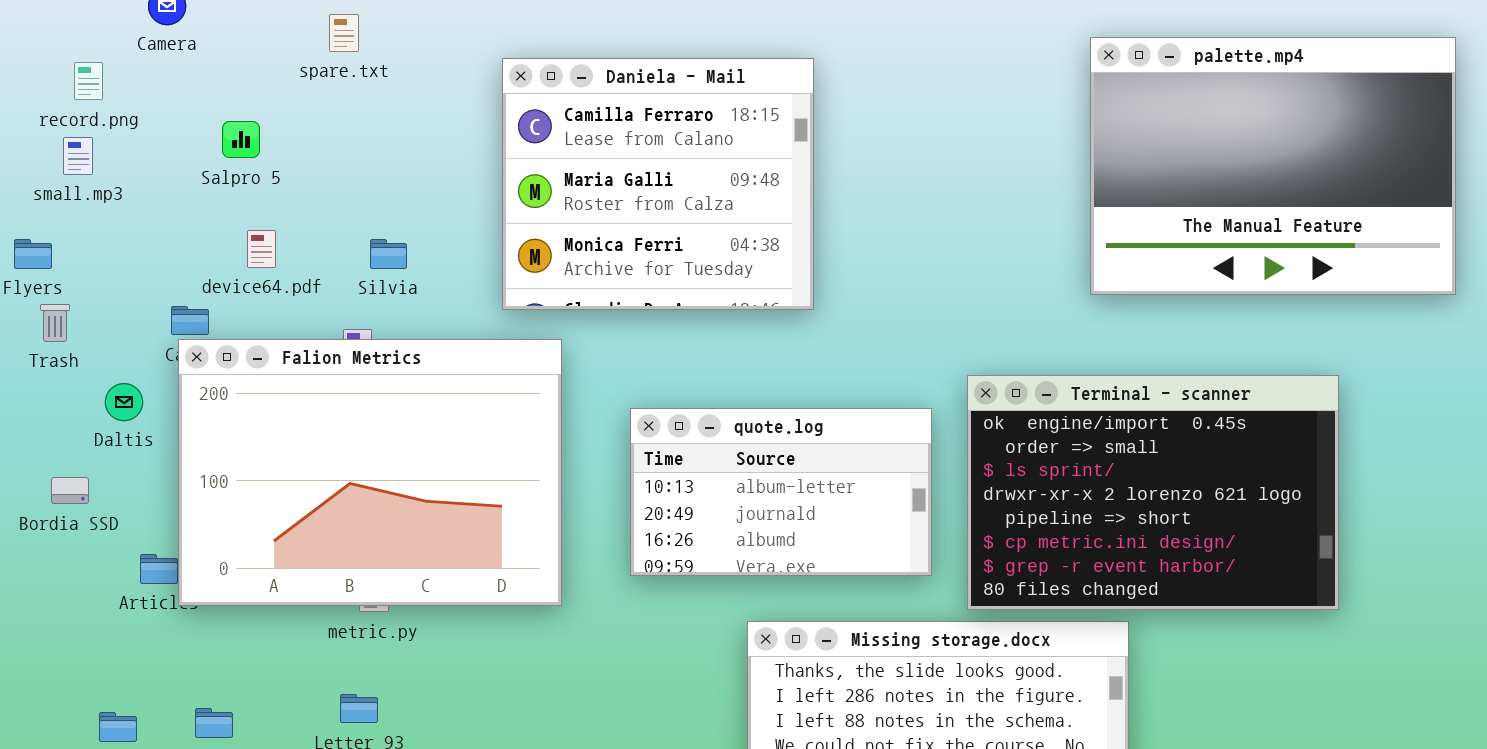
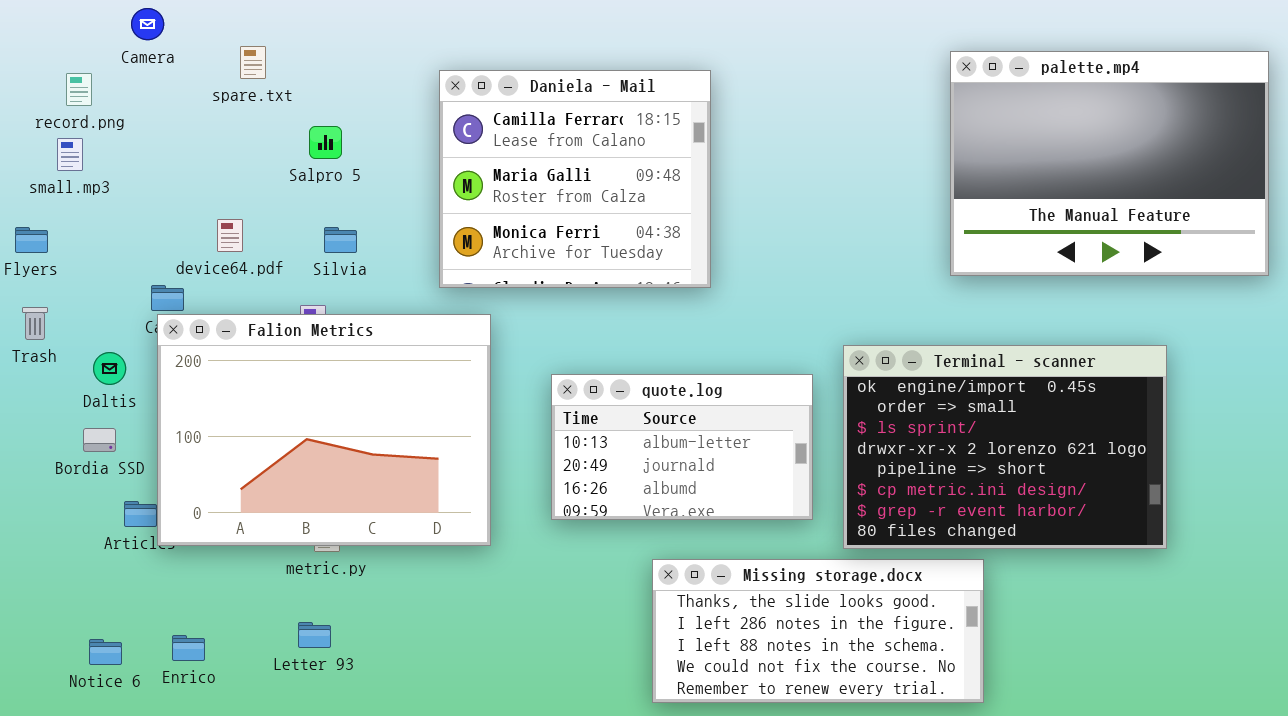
spare.txt: [329,14,359,52] -> [240,46,266,79], moved
Salpro 5: [222,121,260,158] -> [309,126,342,159], moved
Trash: [40,304,70,342] -> [22,307,48,340], moved
Bordia SSD: [51,477,89,504] -> [83,428,116,452], moved

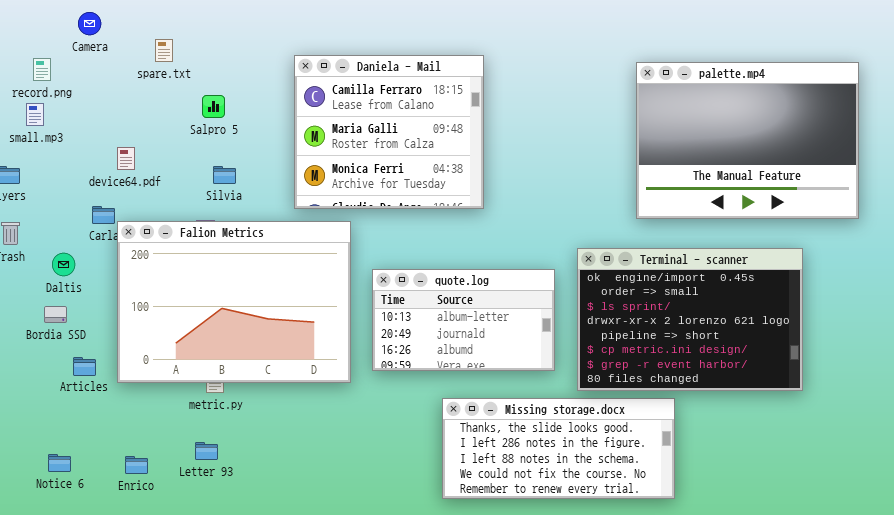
palette.mp4: [950,51,1269,276] -> [636,62,859,219], moved
device64.pdf: [217,219,243,252] -> [117,147,135,170], moved
Falion Metrics: [157,314,491,546] -> [117,221,351,383], moved
Enrico: [172,635,205,661] -> [125,456,148,474], moved

